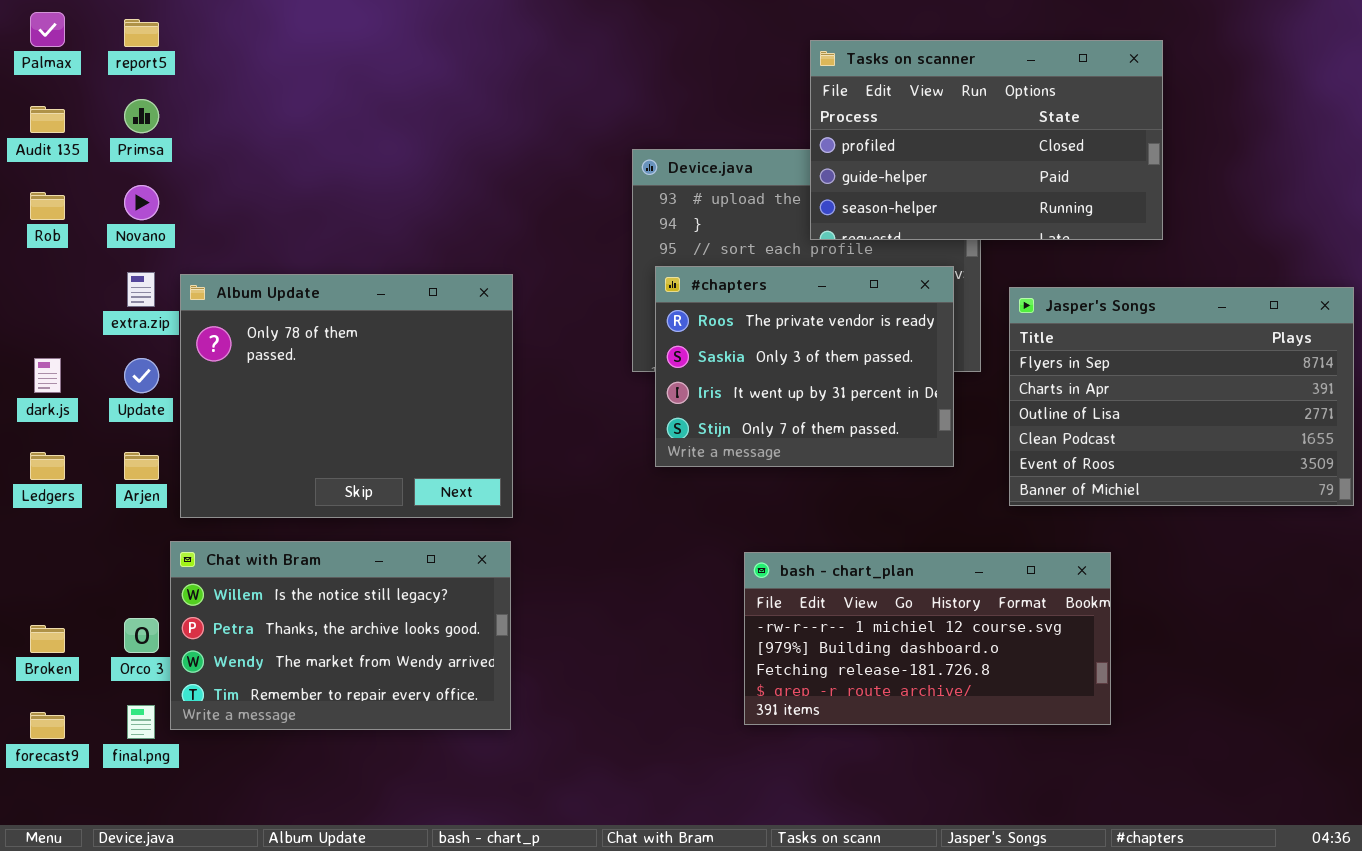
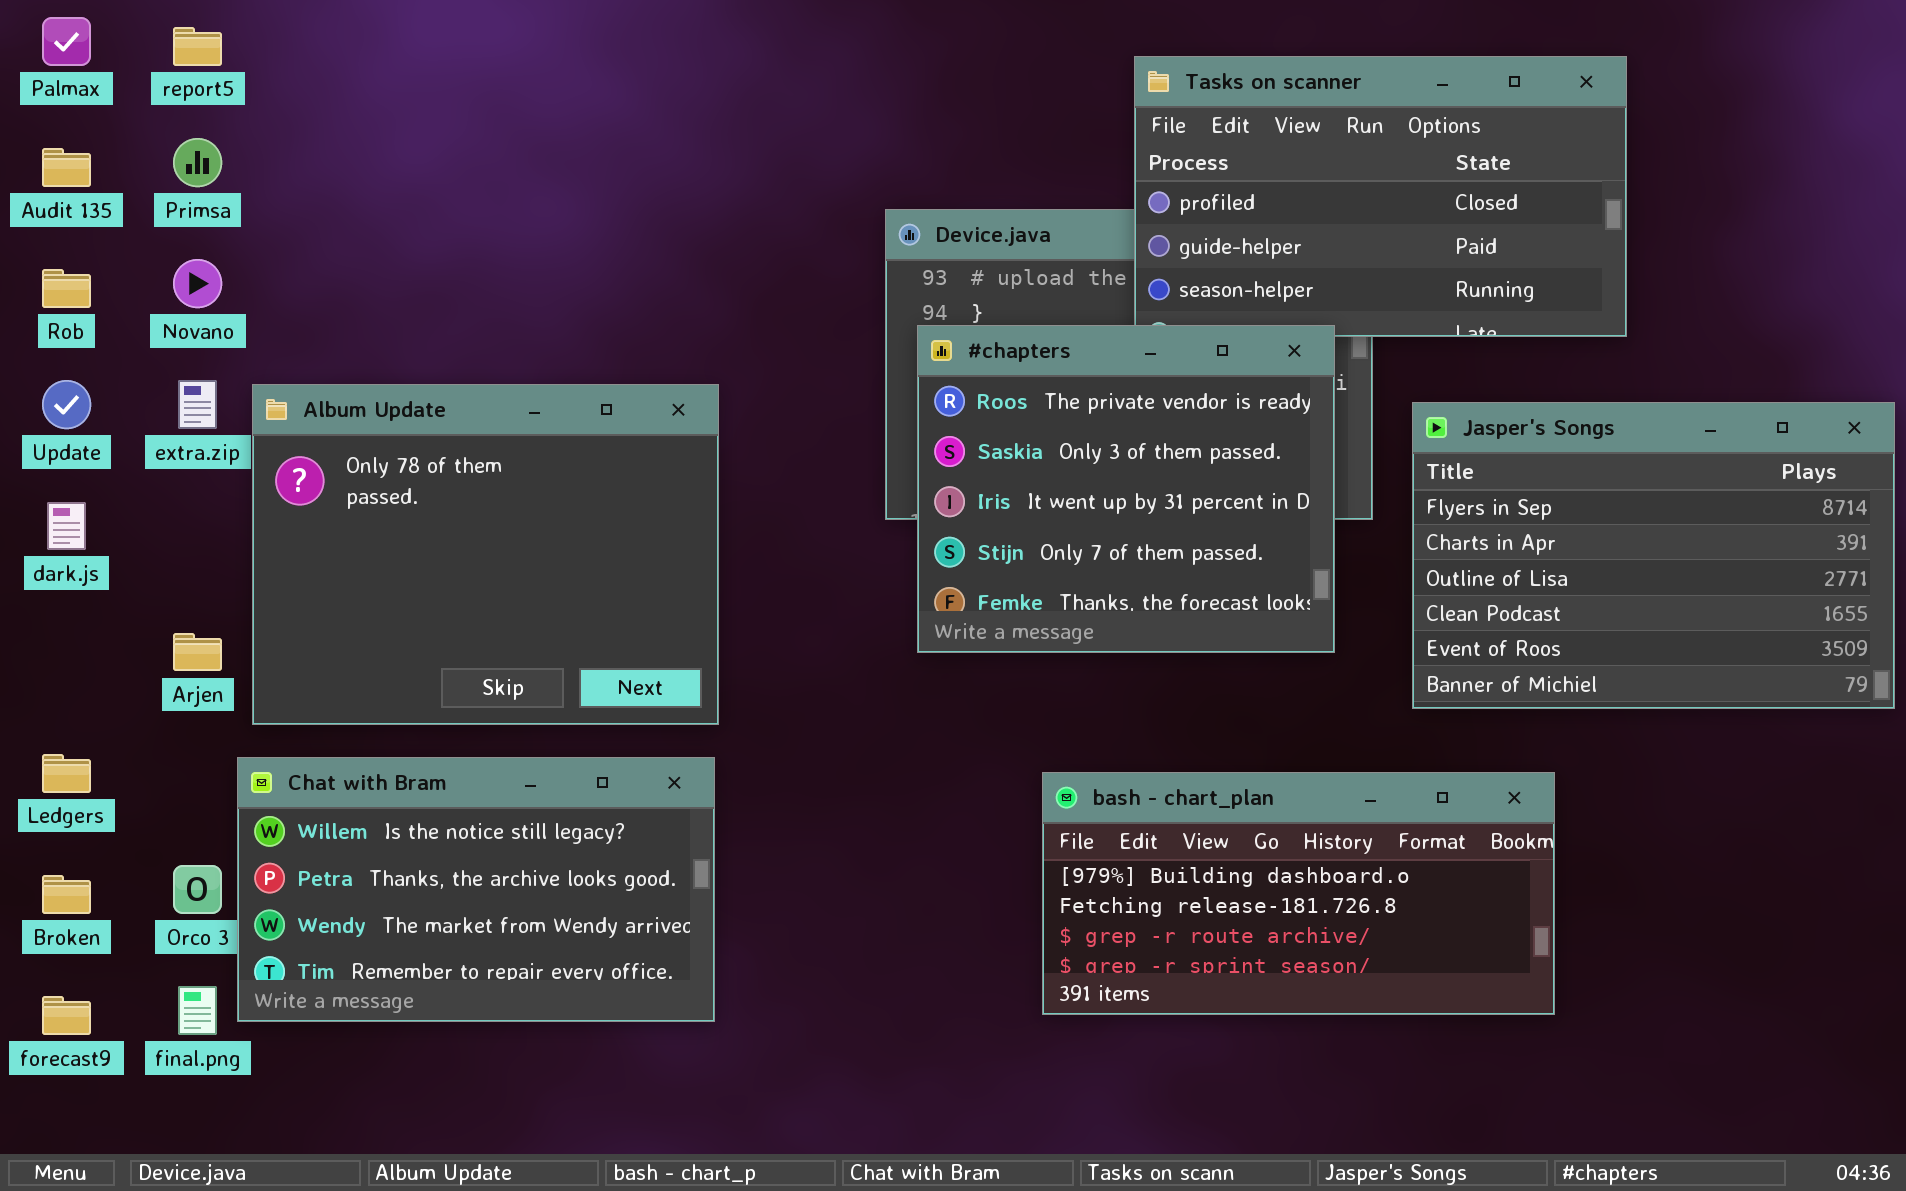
#chapters: [655,266,954,467] -> [917,325,1335,653], resized
Update: [124,358,159,393] -> [42,380,91,429], moved
Ledgers: [30,452,65,480] -> [42,754,91,793], moved
bash - chart_plan: [744,552,1111,725] -> [1042,772,1555,1015], scrolled down 1 row

